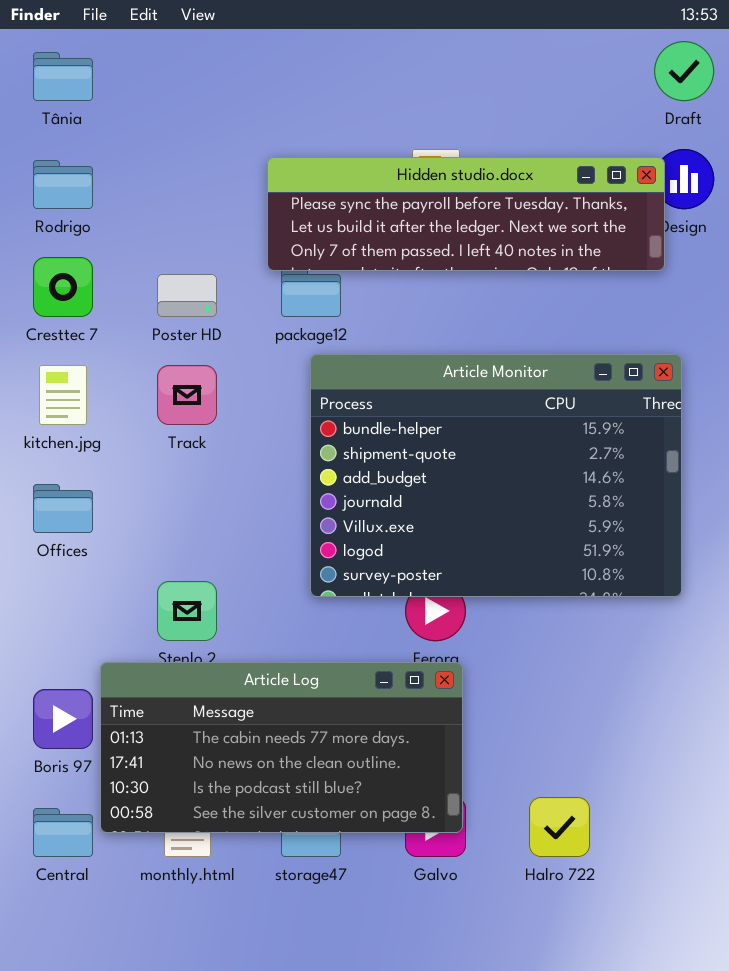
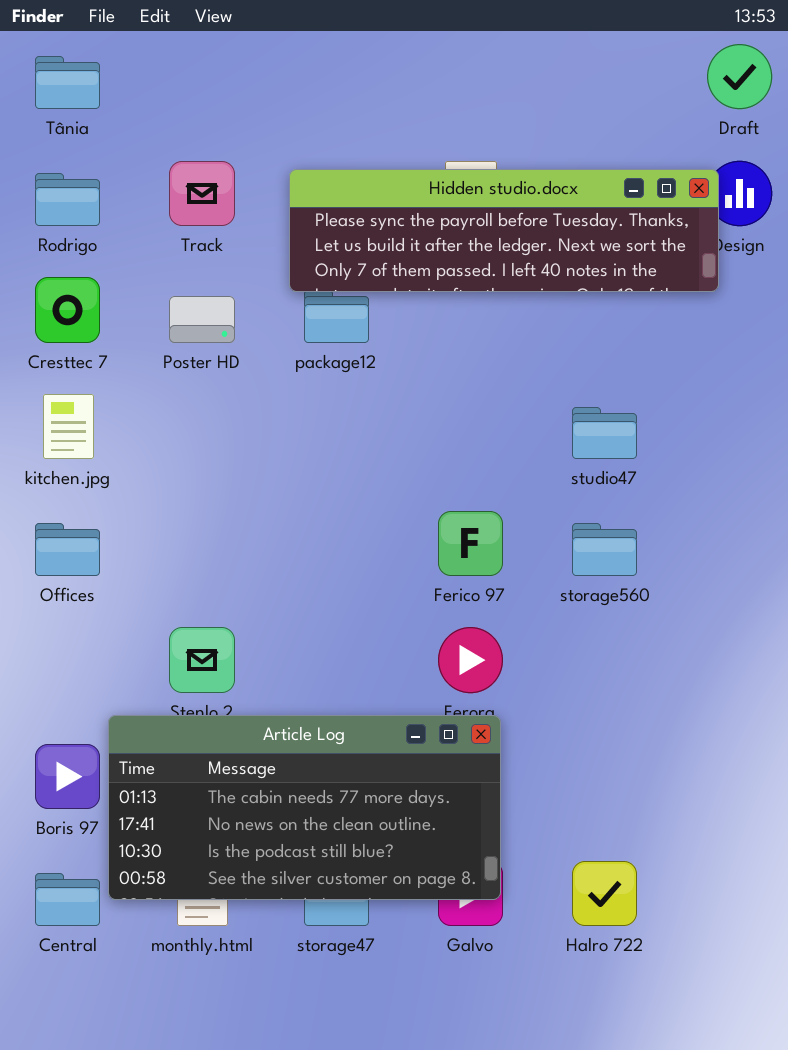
Article Monitor: [310,354,682,597] -> none, closed
Track: [157,365,217,425] -> [169,161,235,226], moved

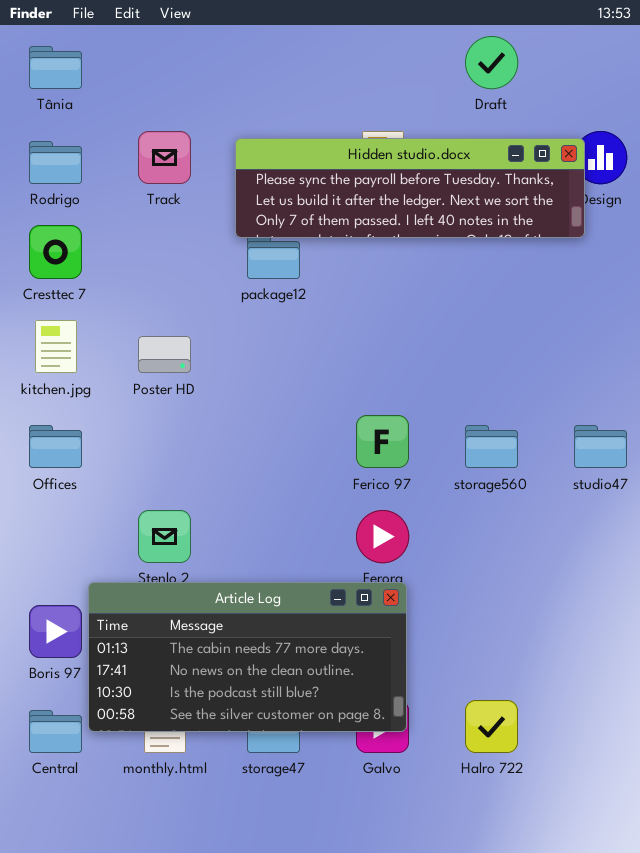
Draft: [707,44,772,109] -> [465,36,518,89], moved
Poster HD: [169,296,235,343] -> [138,336,191,373], moved
studio47: [572,407,637,459] -> [574,425,627,468], moved

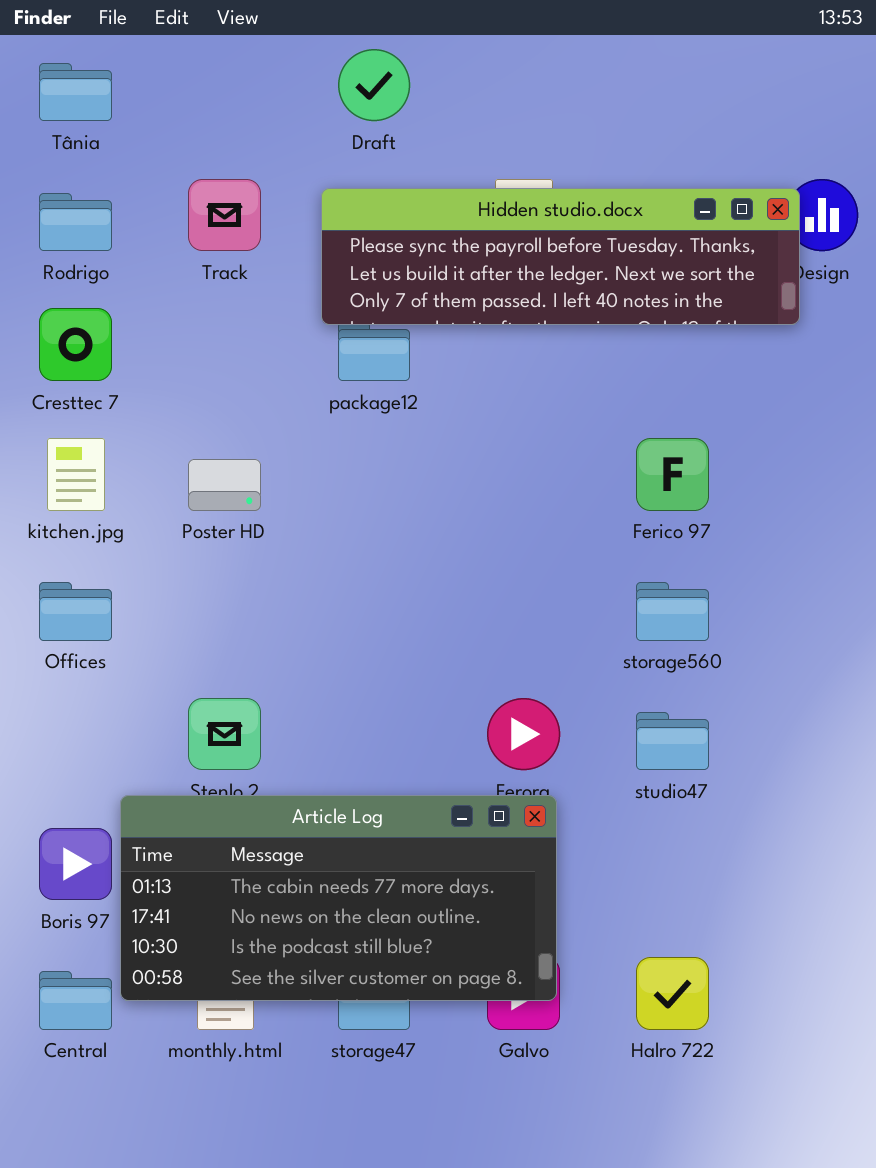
Draft: [465,36,518,89] -> [338,49,410,121], moved
Ferico 97: [356,415,409,468] -> [636,438,709,511], moved
studio47: [574,425,627,468] -> [636,712,709,770], moved

